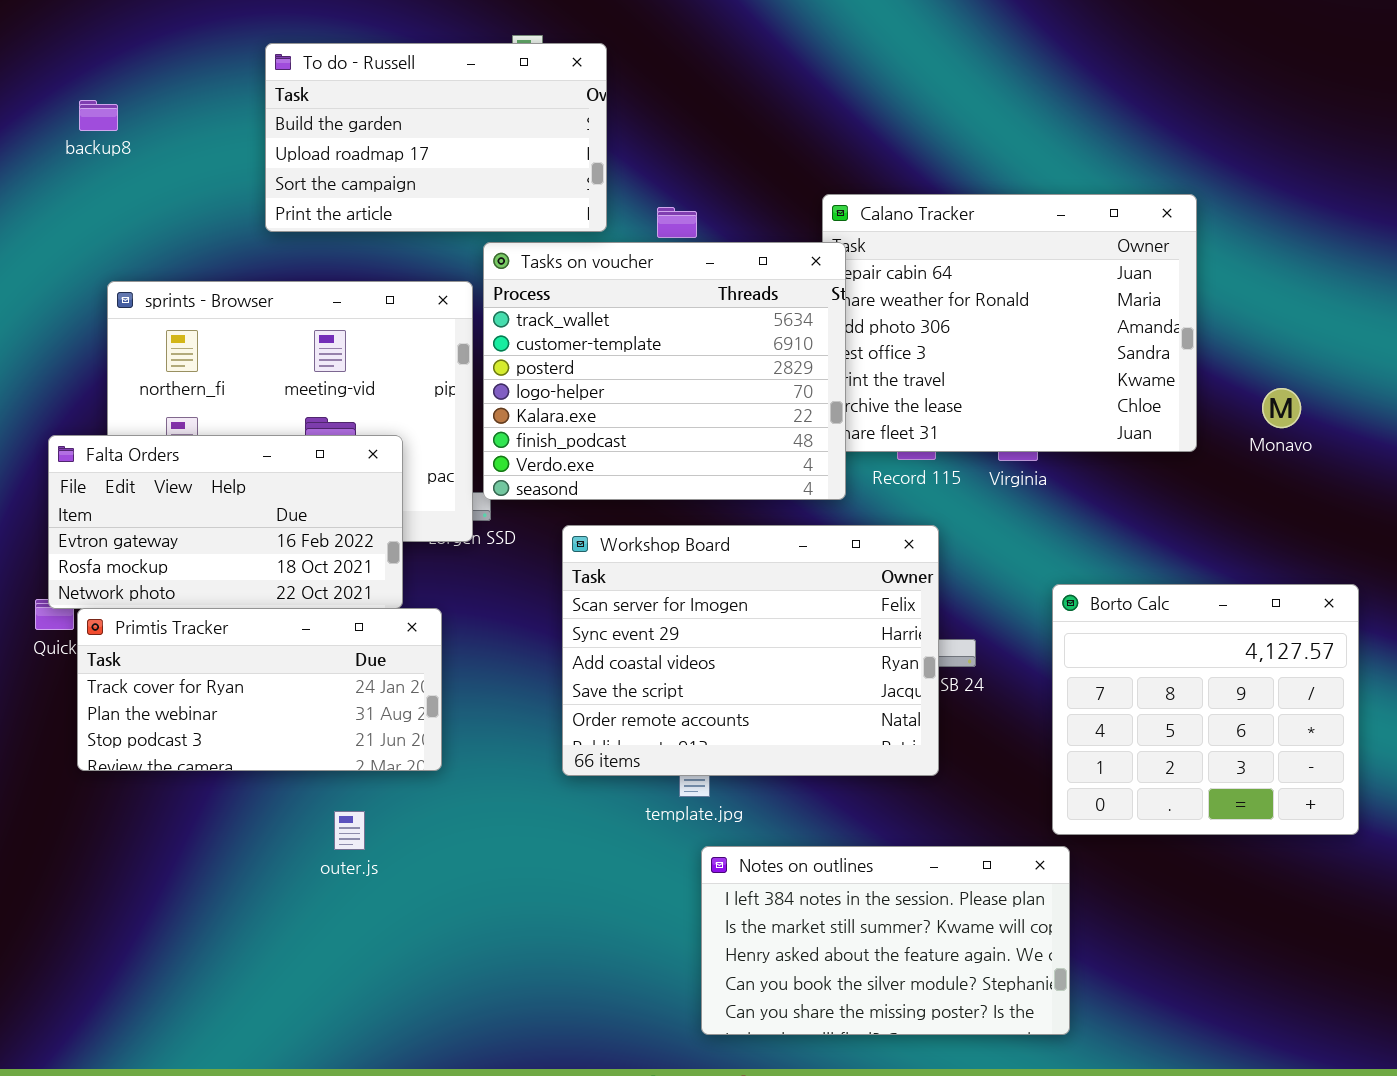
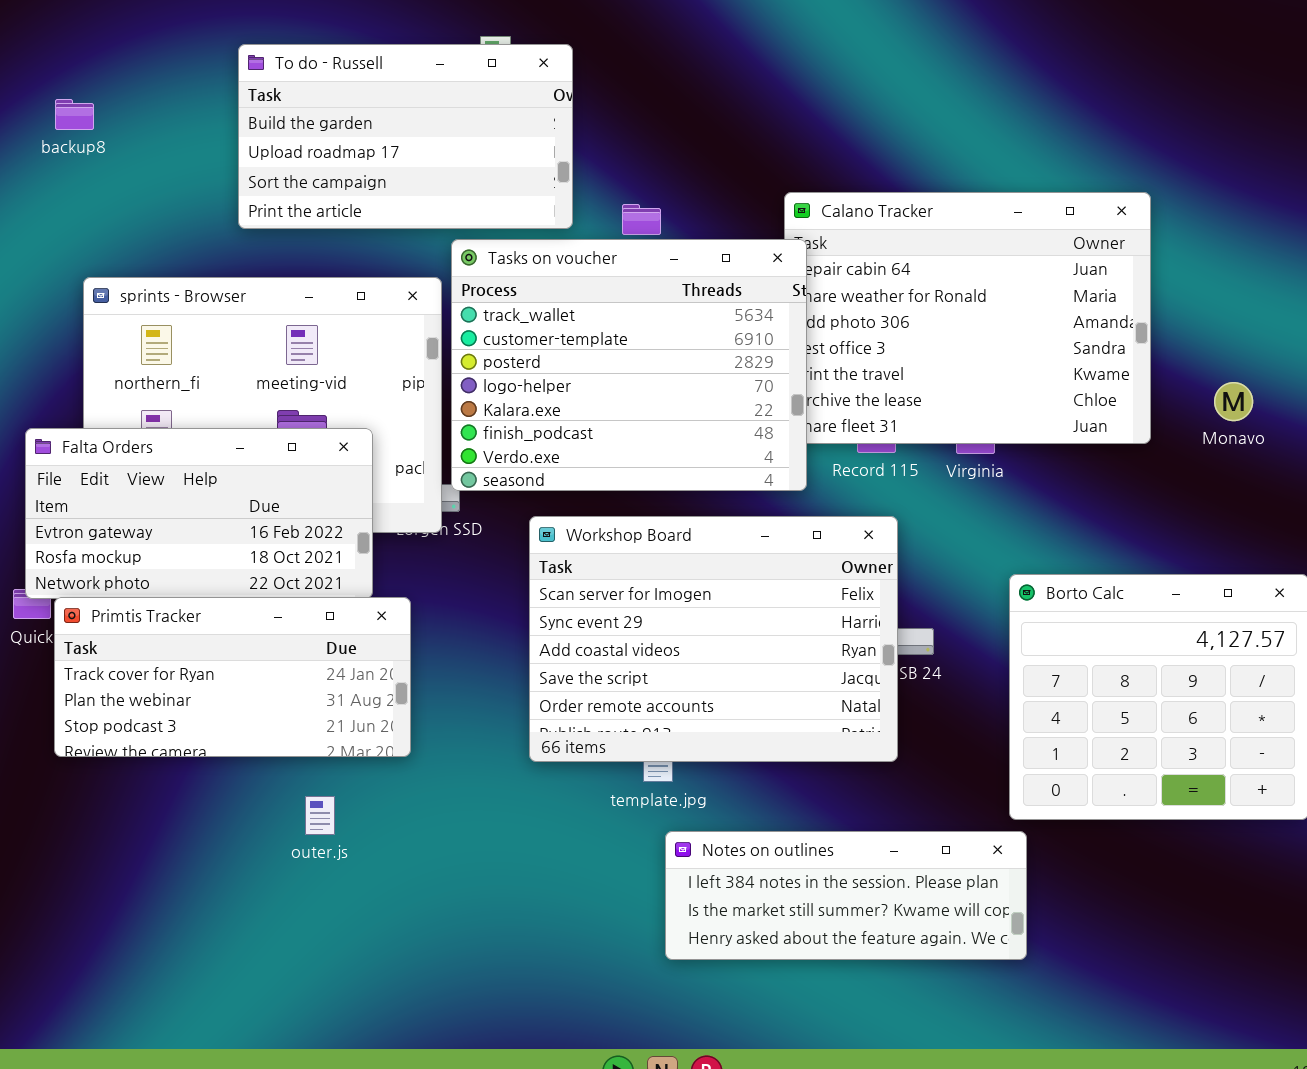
Notes on outlines: [701,846,1070,1035] -> [665,831,1027,960], resized

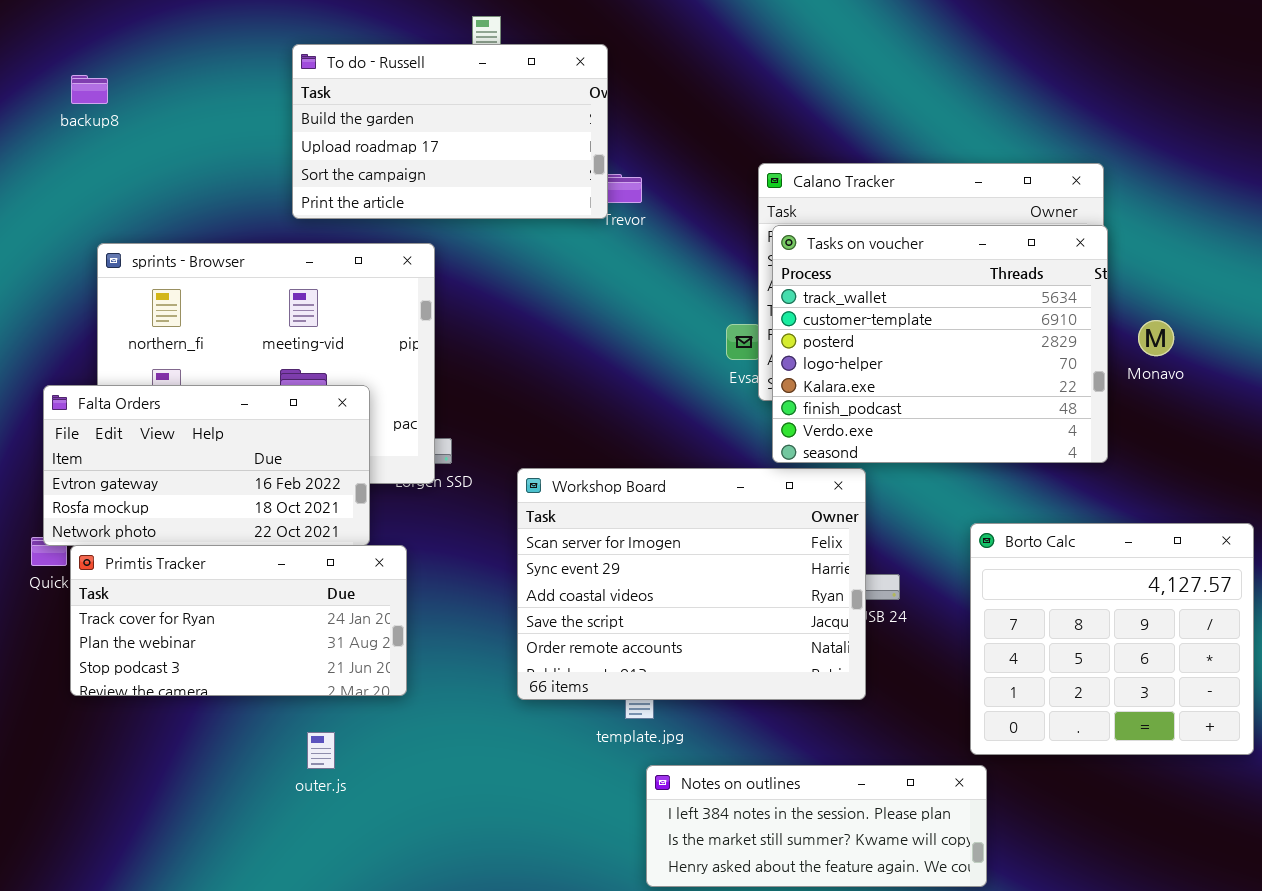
To do - Russell: [238,44,573,229] -> [292,44,608,219], moved
Tasks on voucher: [451,239,807,491] -> [772,225,1108,463], moved
Monavo: [1214,382,1253,421] -> [1138,320,1174,356], moved

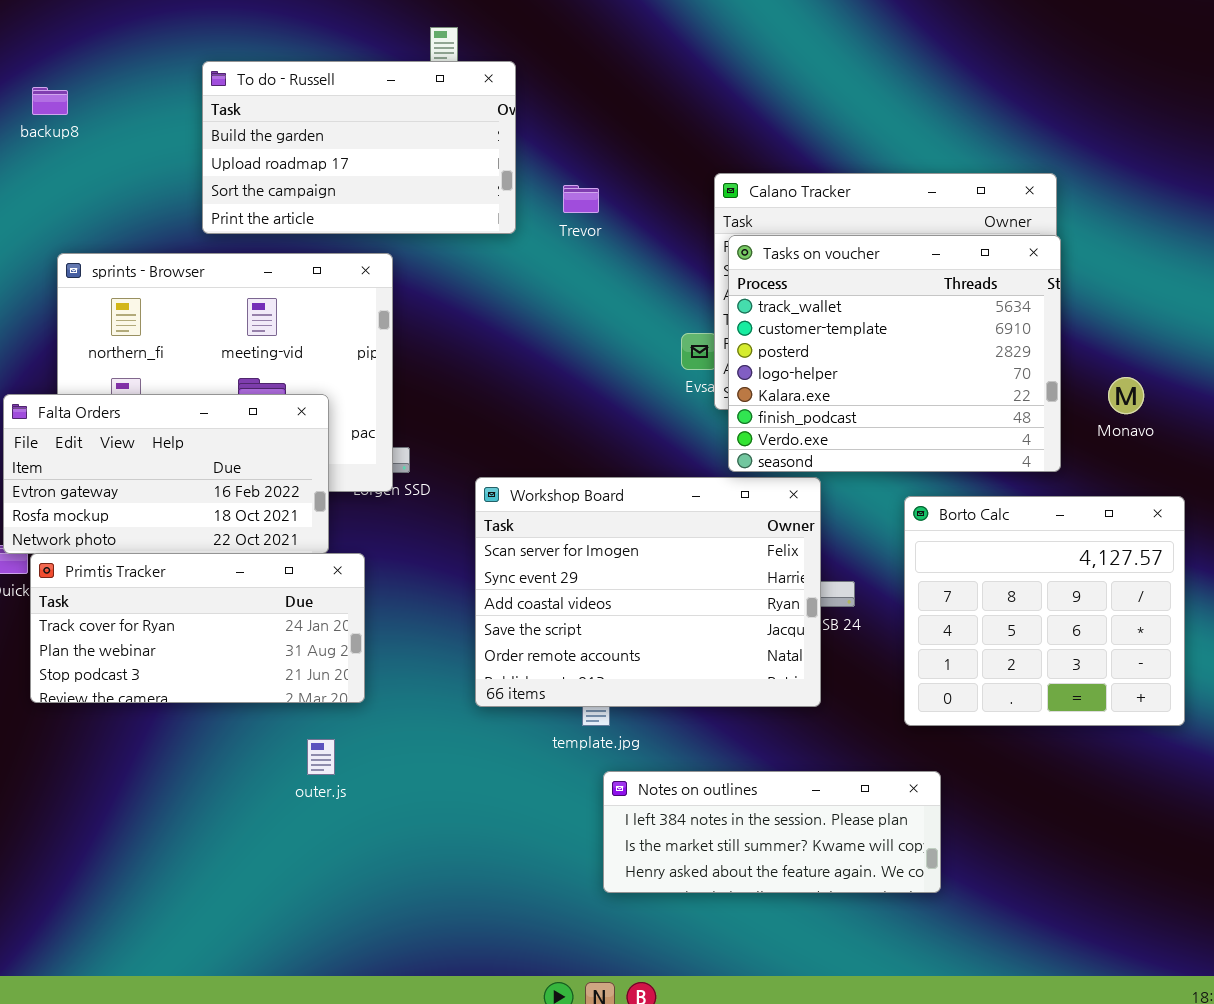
To do - Russell: [292,44,608,219] -> [202,61,516,234], moved
Monavo: [1138,320,1174,356] -> [1108,377,1144,414], moved
Borto Calc: [970,523,1254,755] -> [904,496,1185,726], moved
outer.js: [307,732,335,769] -> [307,739,335,775], moved

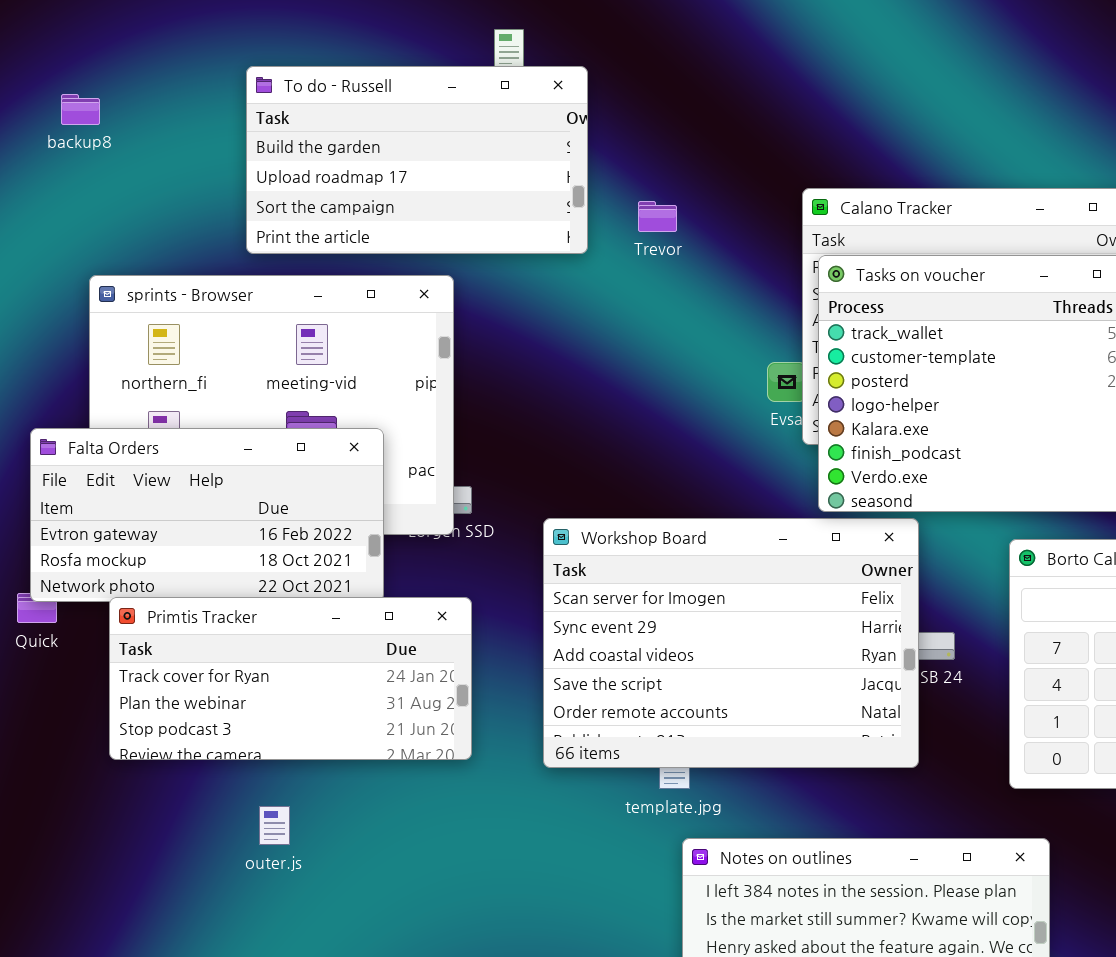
Primtis Tracker: [30,553,365,703] -> [109,597,472,760], moved
outer.js: [307,739,335,775] -> [259,806,290,845], moved

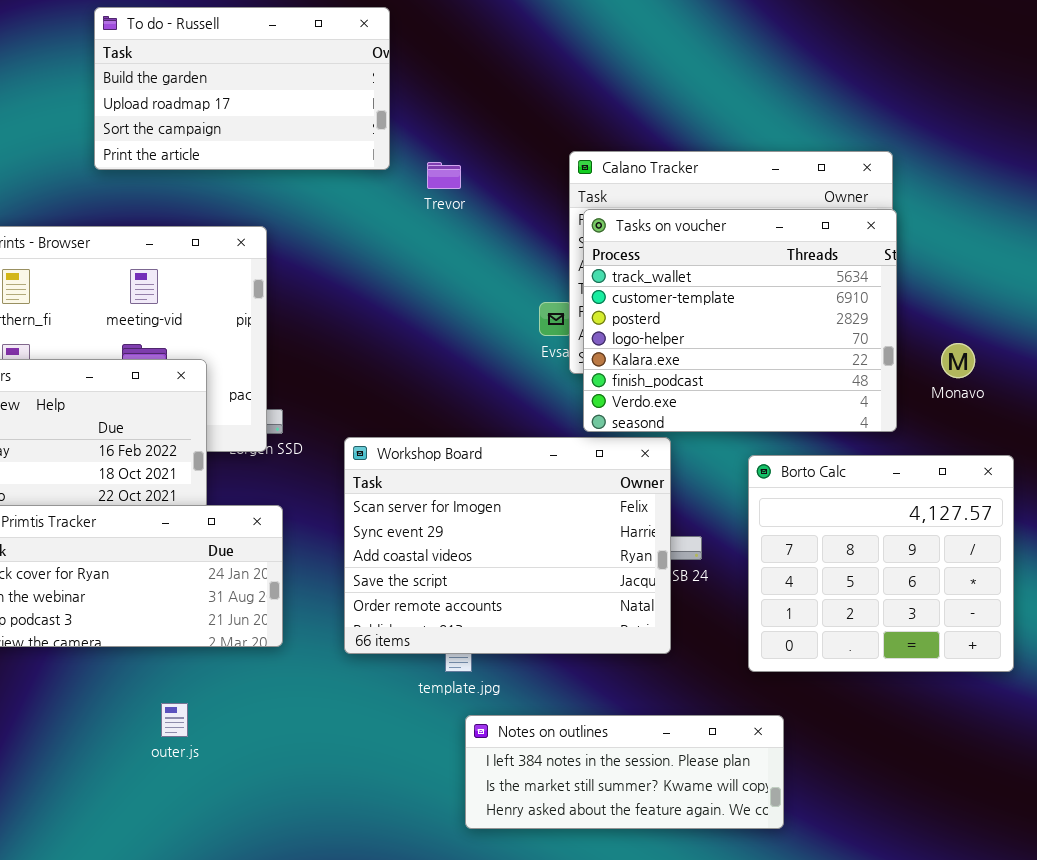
To do - Russell: [246,66,588,254] -> [94,7,390,170], moved
outer.js: [259,806,290,845] -> [161,703,188,737], moved

